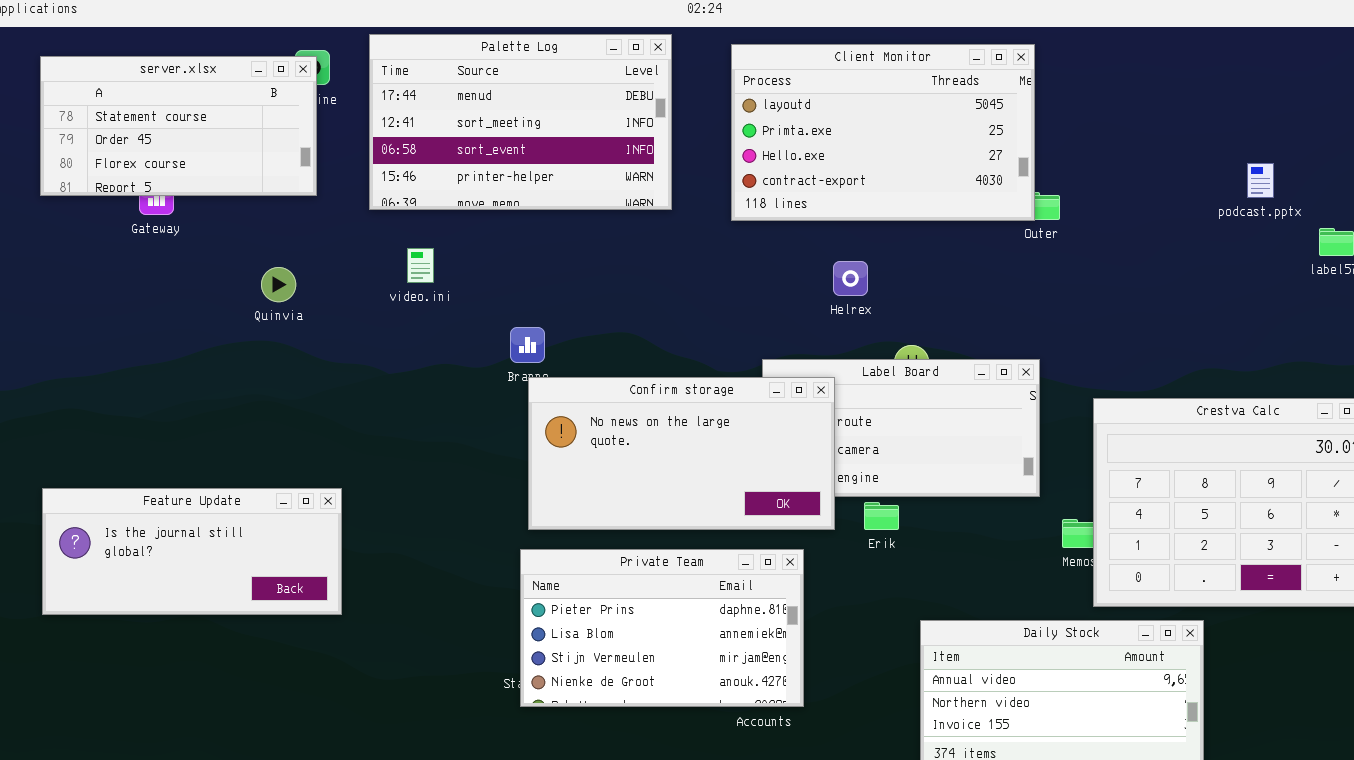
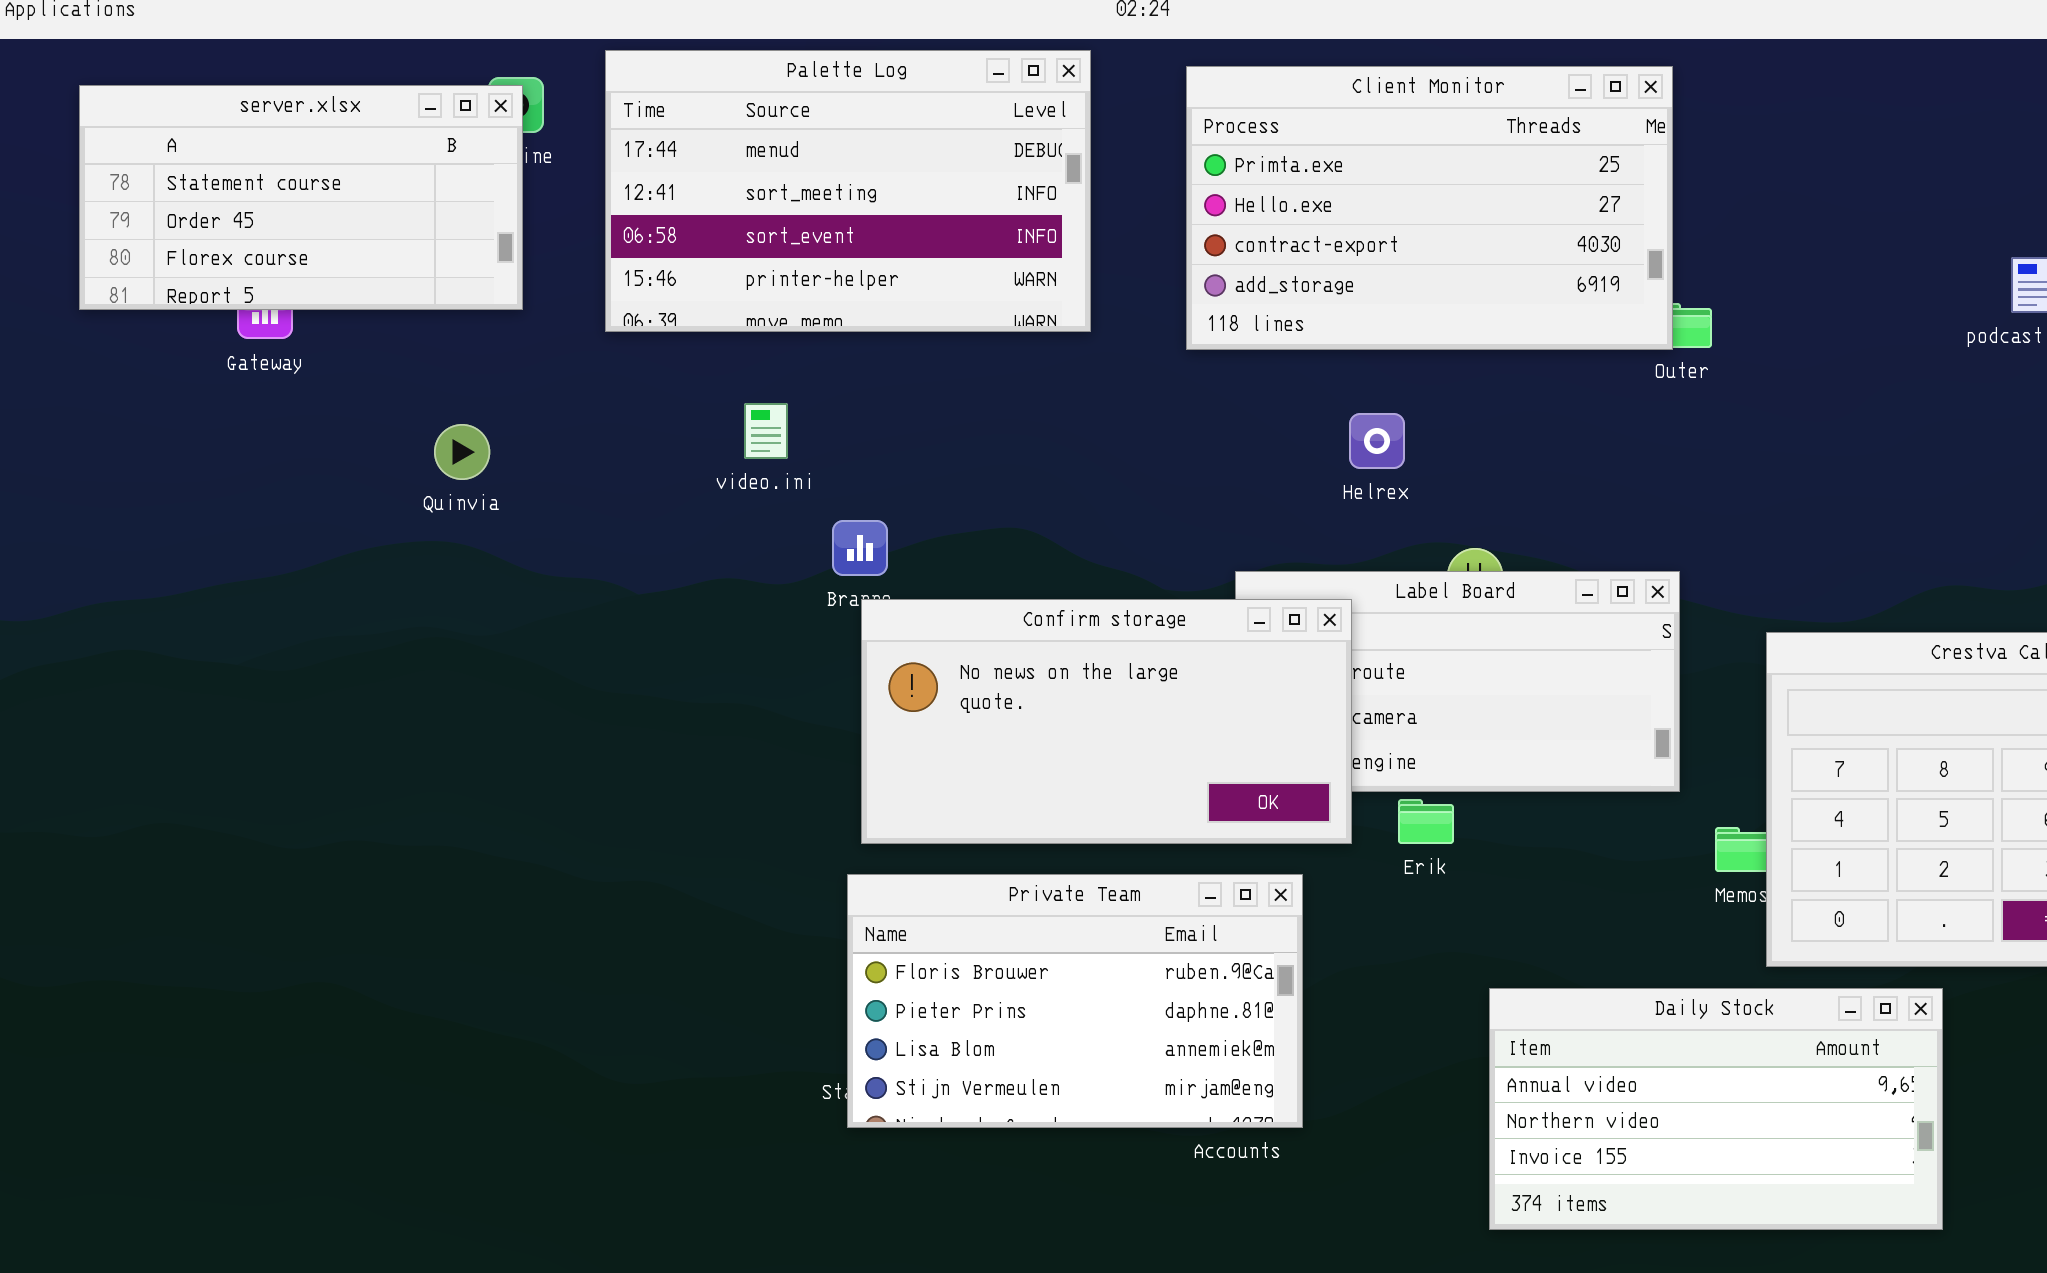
Client Monitor: [731,44,1035,221] -> [1186,66,1673,350], scrolled down 1 row
video.ini: [407,248,434,283] -> [744,403,788,459], moved
Feature Update: [42,488,342,615] -> none, closed
Private Team: [520,549,804,707] -> [847,874,1303,1128], scrolled up 1 row

